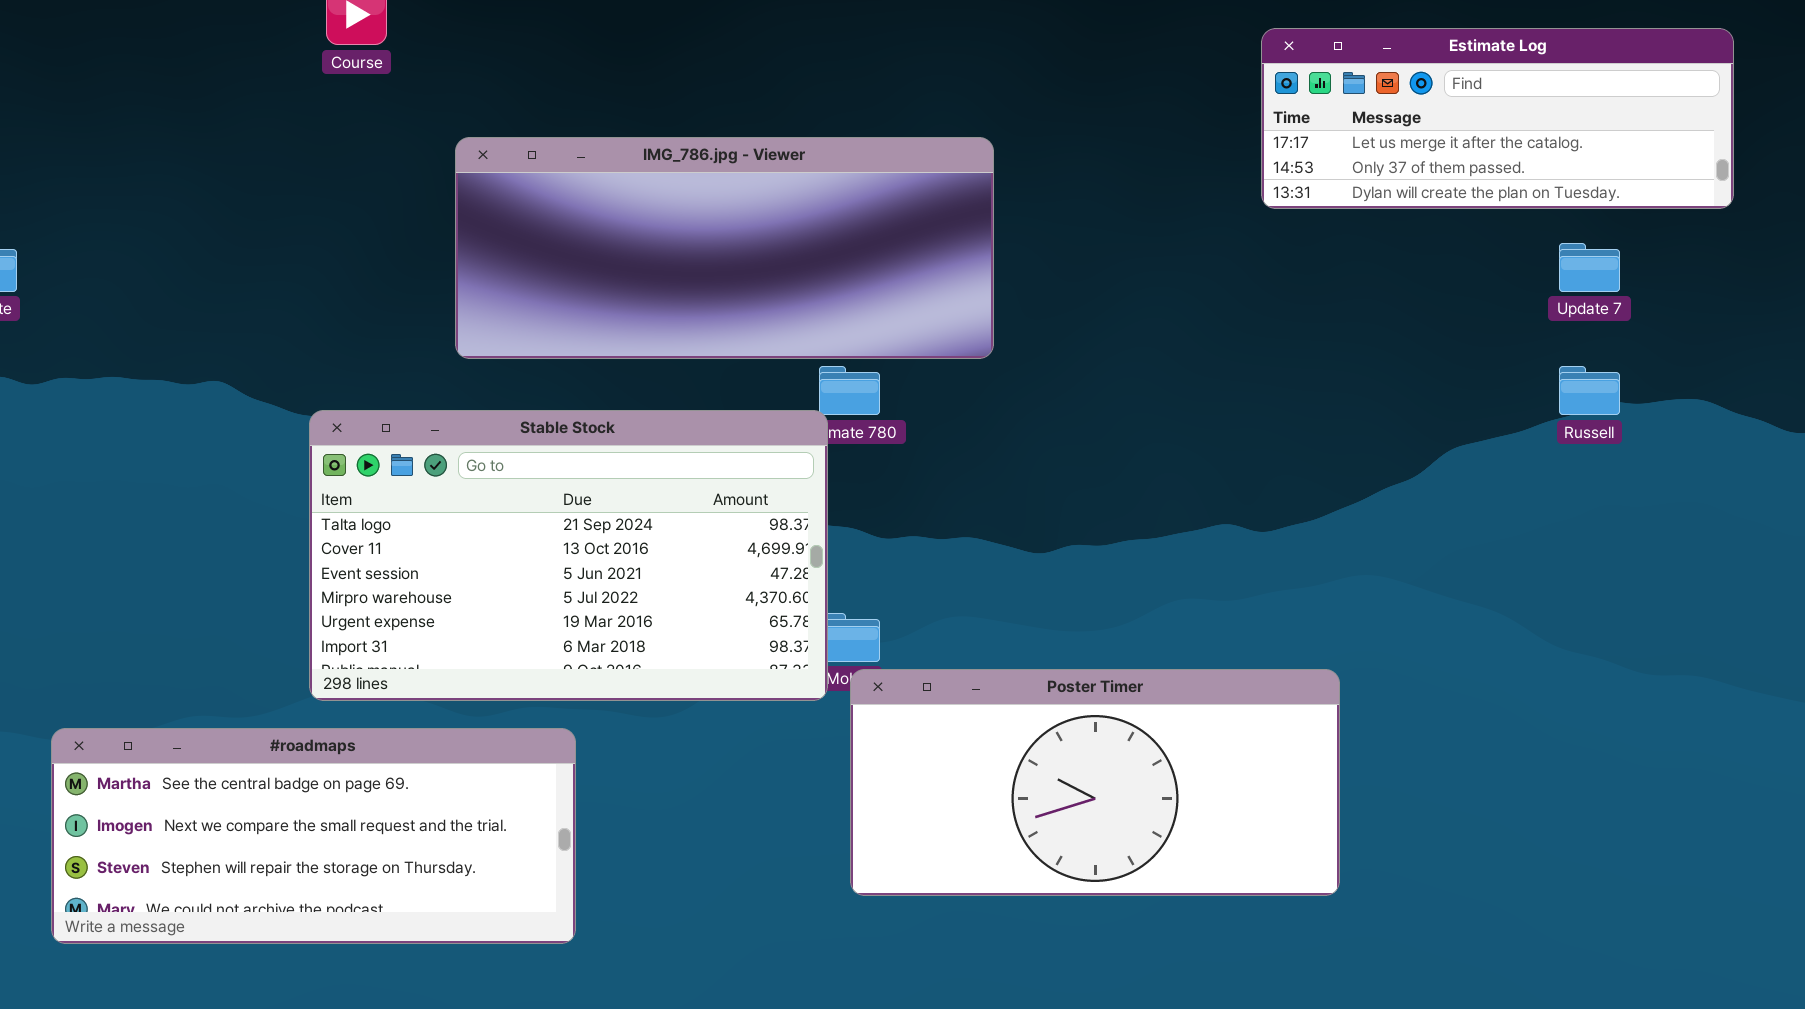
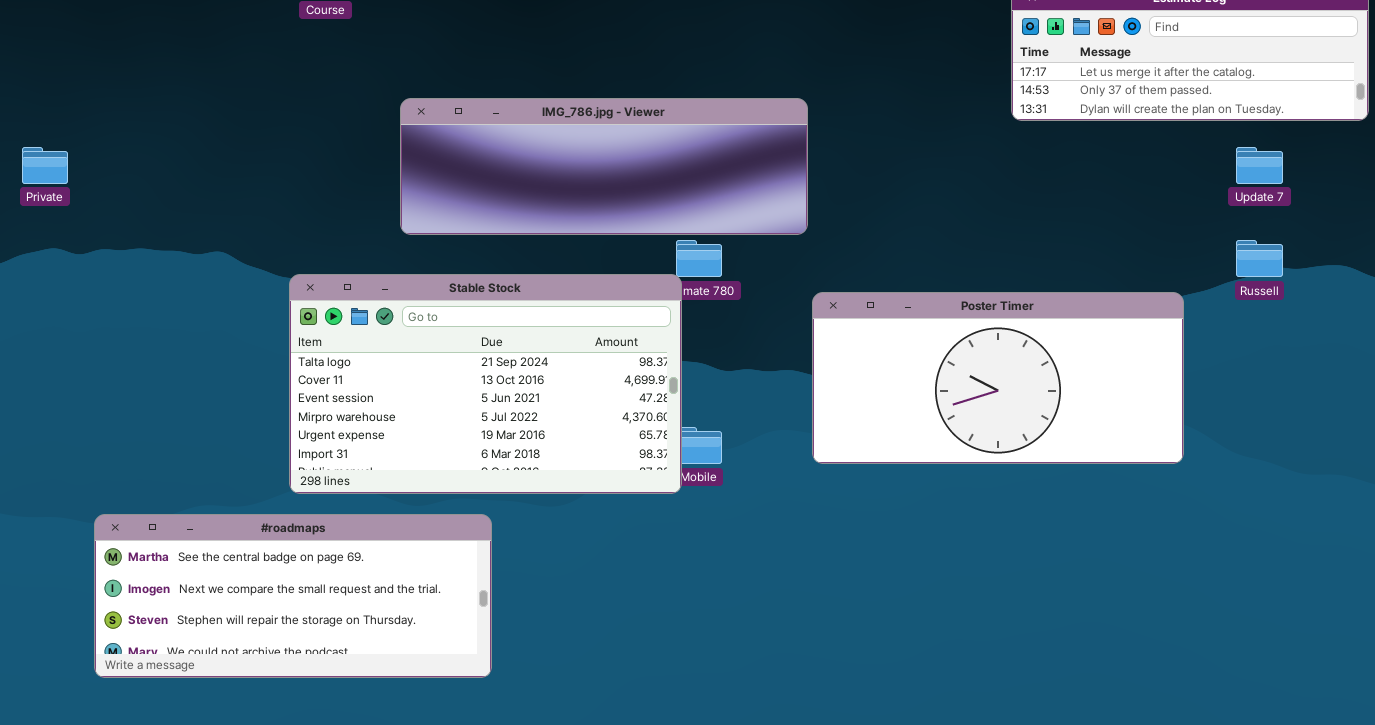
IMG_786.jpg - Viewer: [455,137,994,359] -> [400,98,808,235], resized
Poster Timer: [850,669,1340,896] -> [812,292,1184,464], moved

